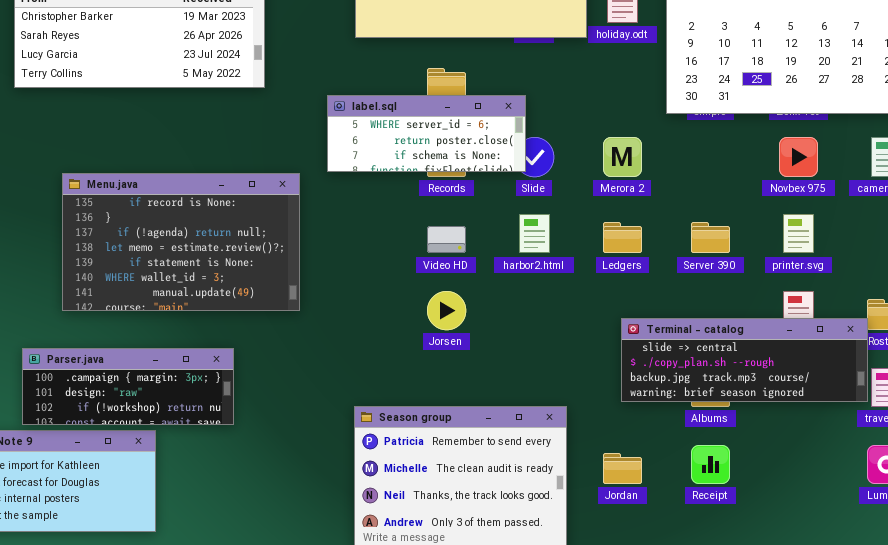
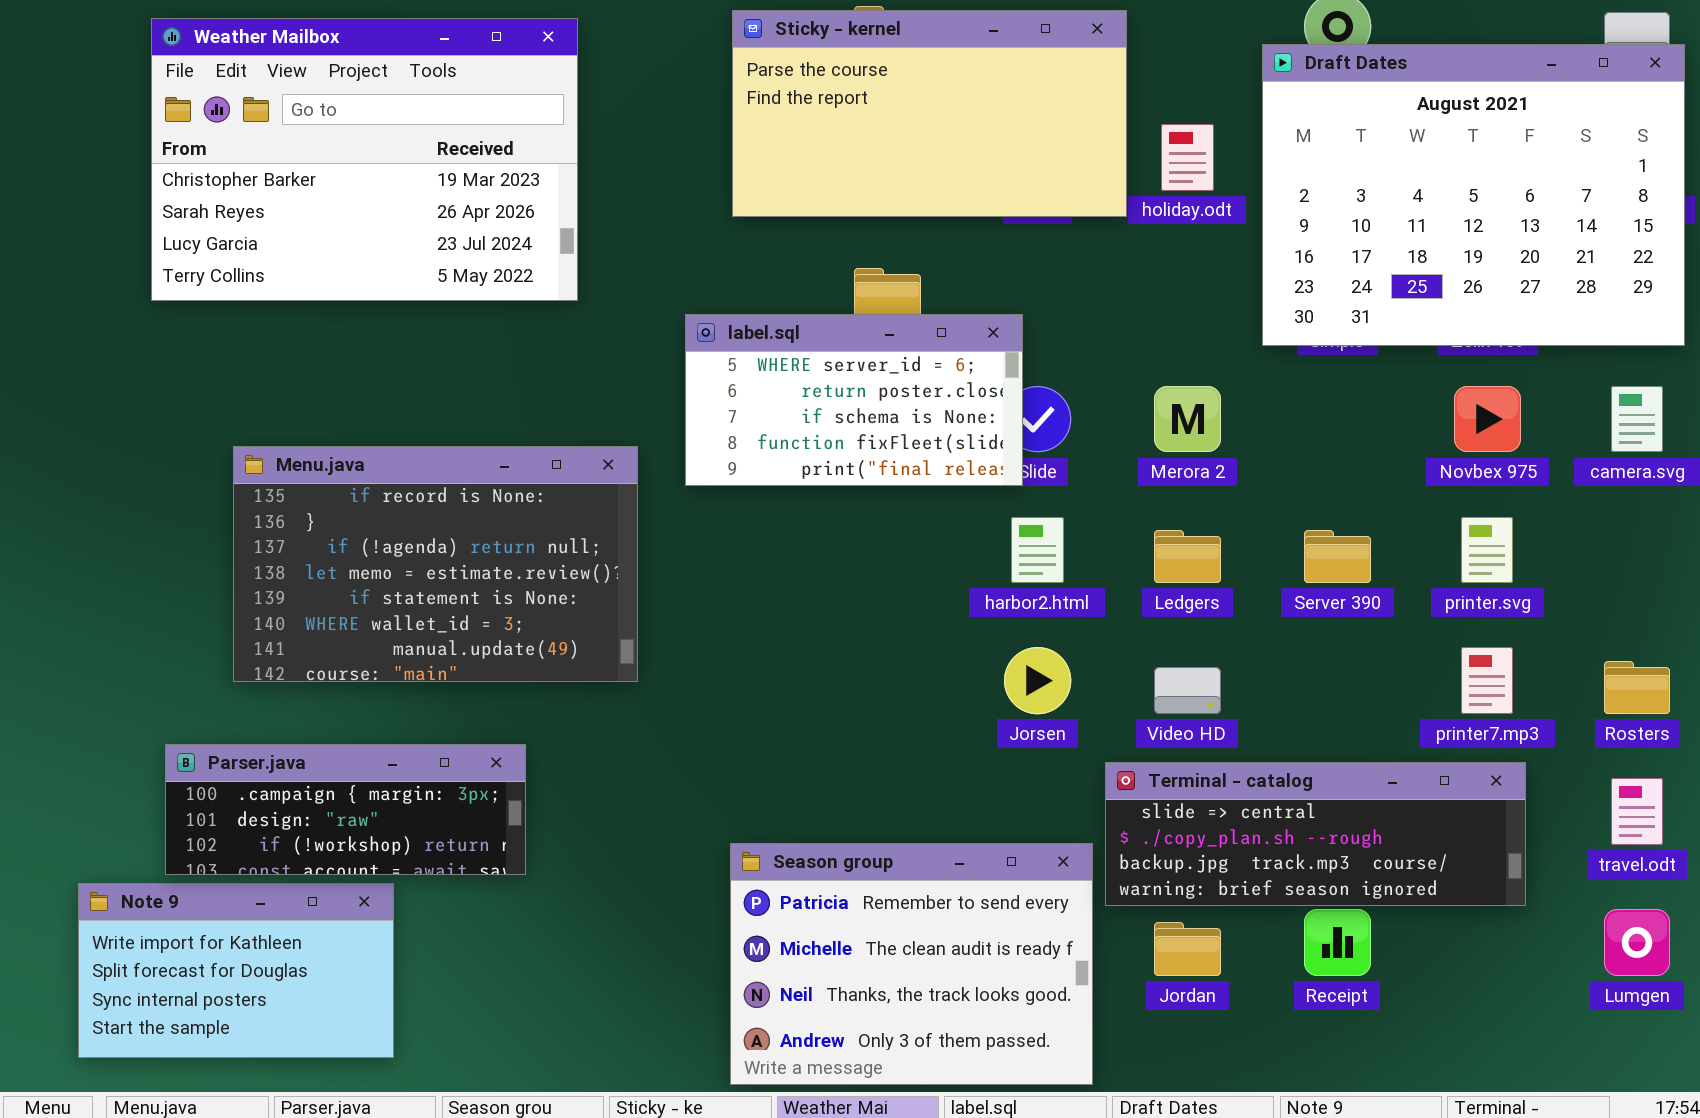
label.sql: [327,95,526,172] -> [685,314,1023,486], resized
Video HD: [427,226,466,253] -> [1154,667,1221,714], moved
Jorsen: [427,291,466,330] -> [1004,647,1071,714], moved
Terminal - catalog: [621,318,868,402] -> [1105,762,1526,906], moved

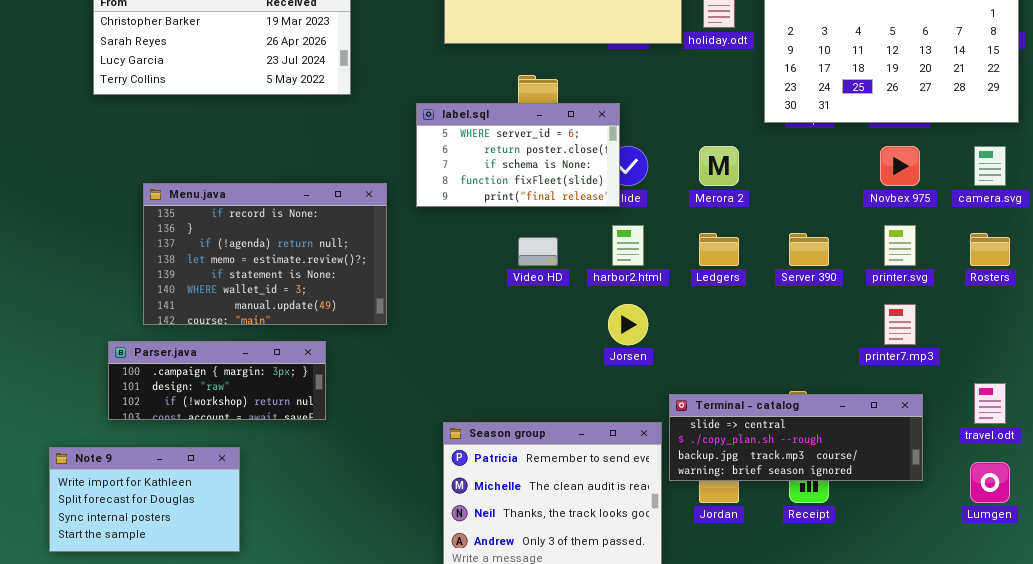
Rosters: [1604,661,1670,714] -> [970,233,1010,266], moved
Video HD: [1154,667,1221,714] -> [518,237,558,266], moved
Parser.java: [165,744,526,875] -> [108,341,326,420], moved
Terminal - catalog: [1105,762,1526,906] -> [669,394,923,481], moved

